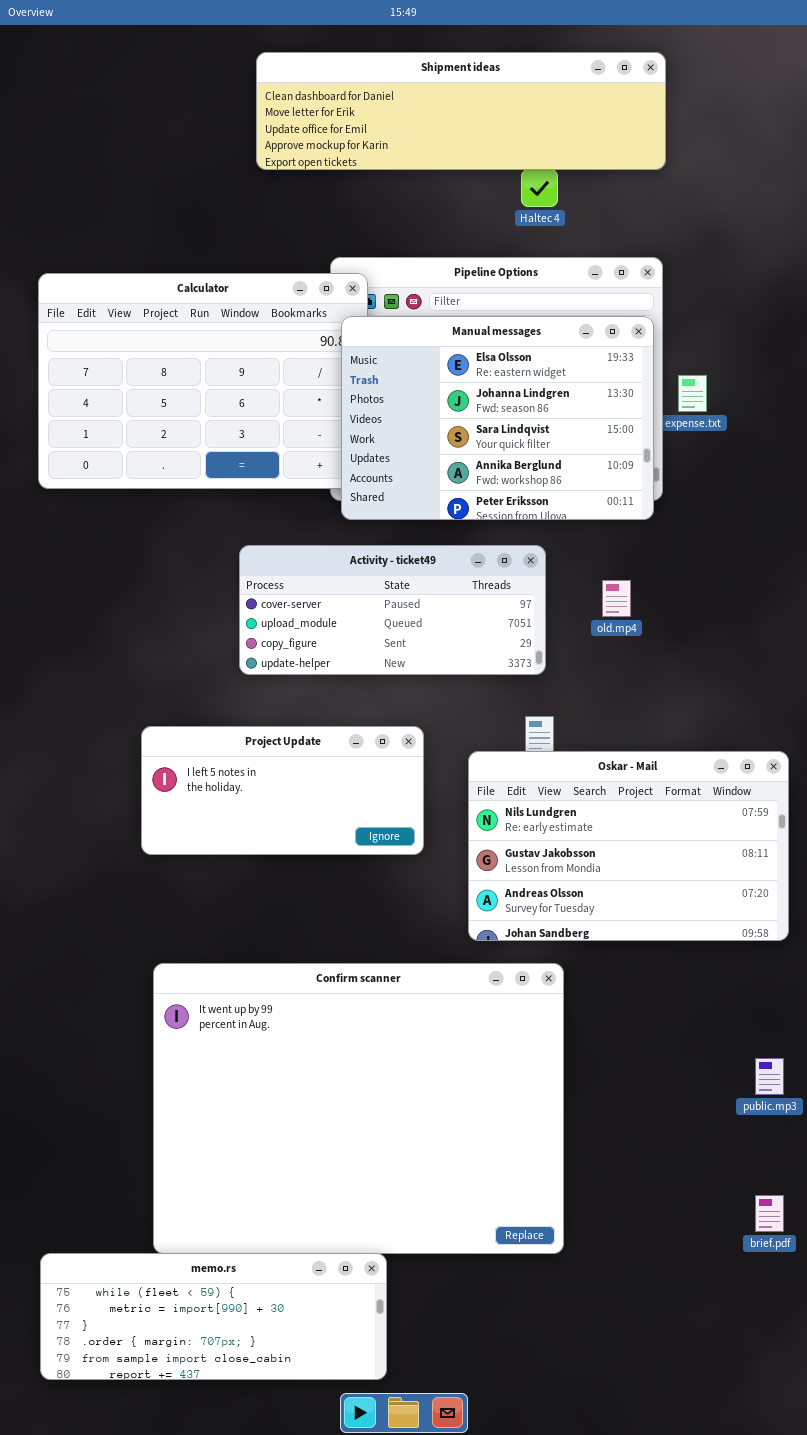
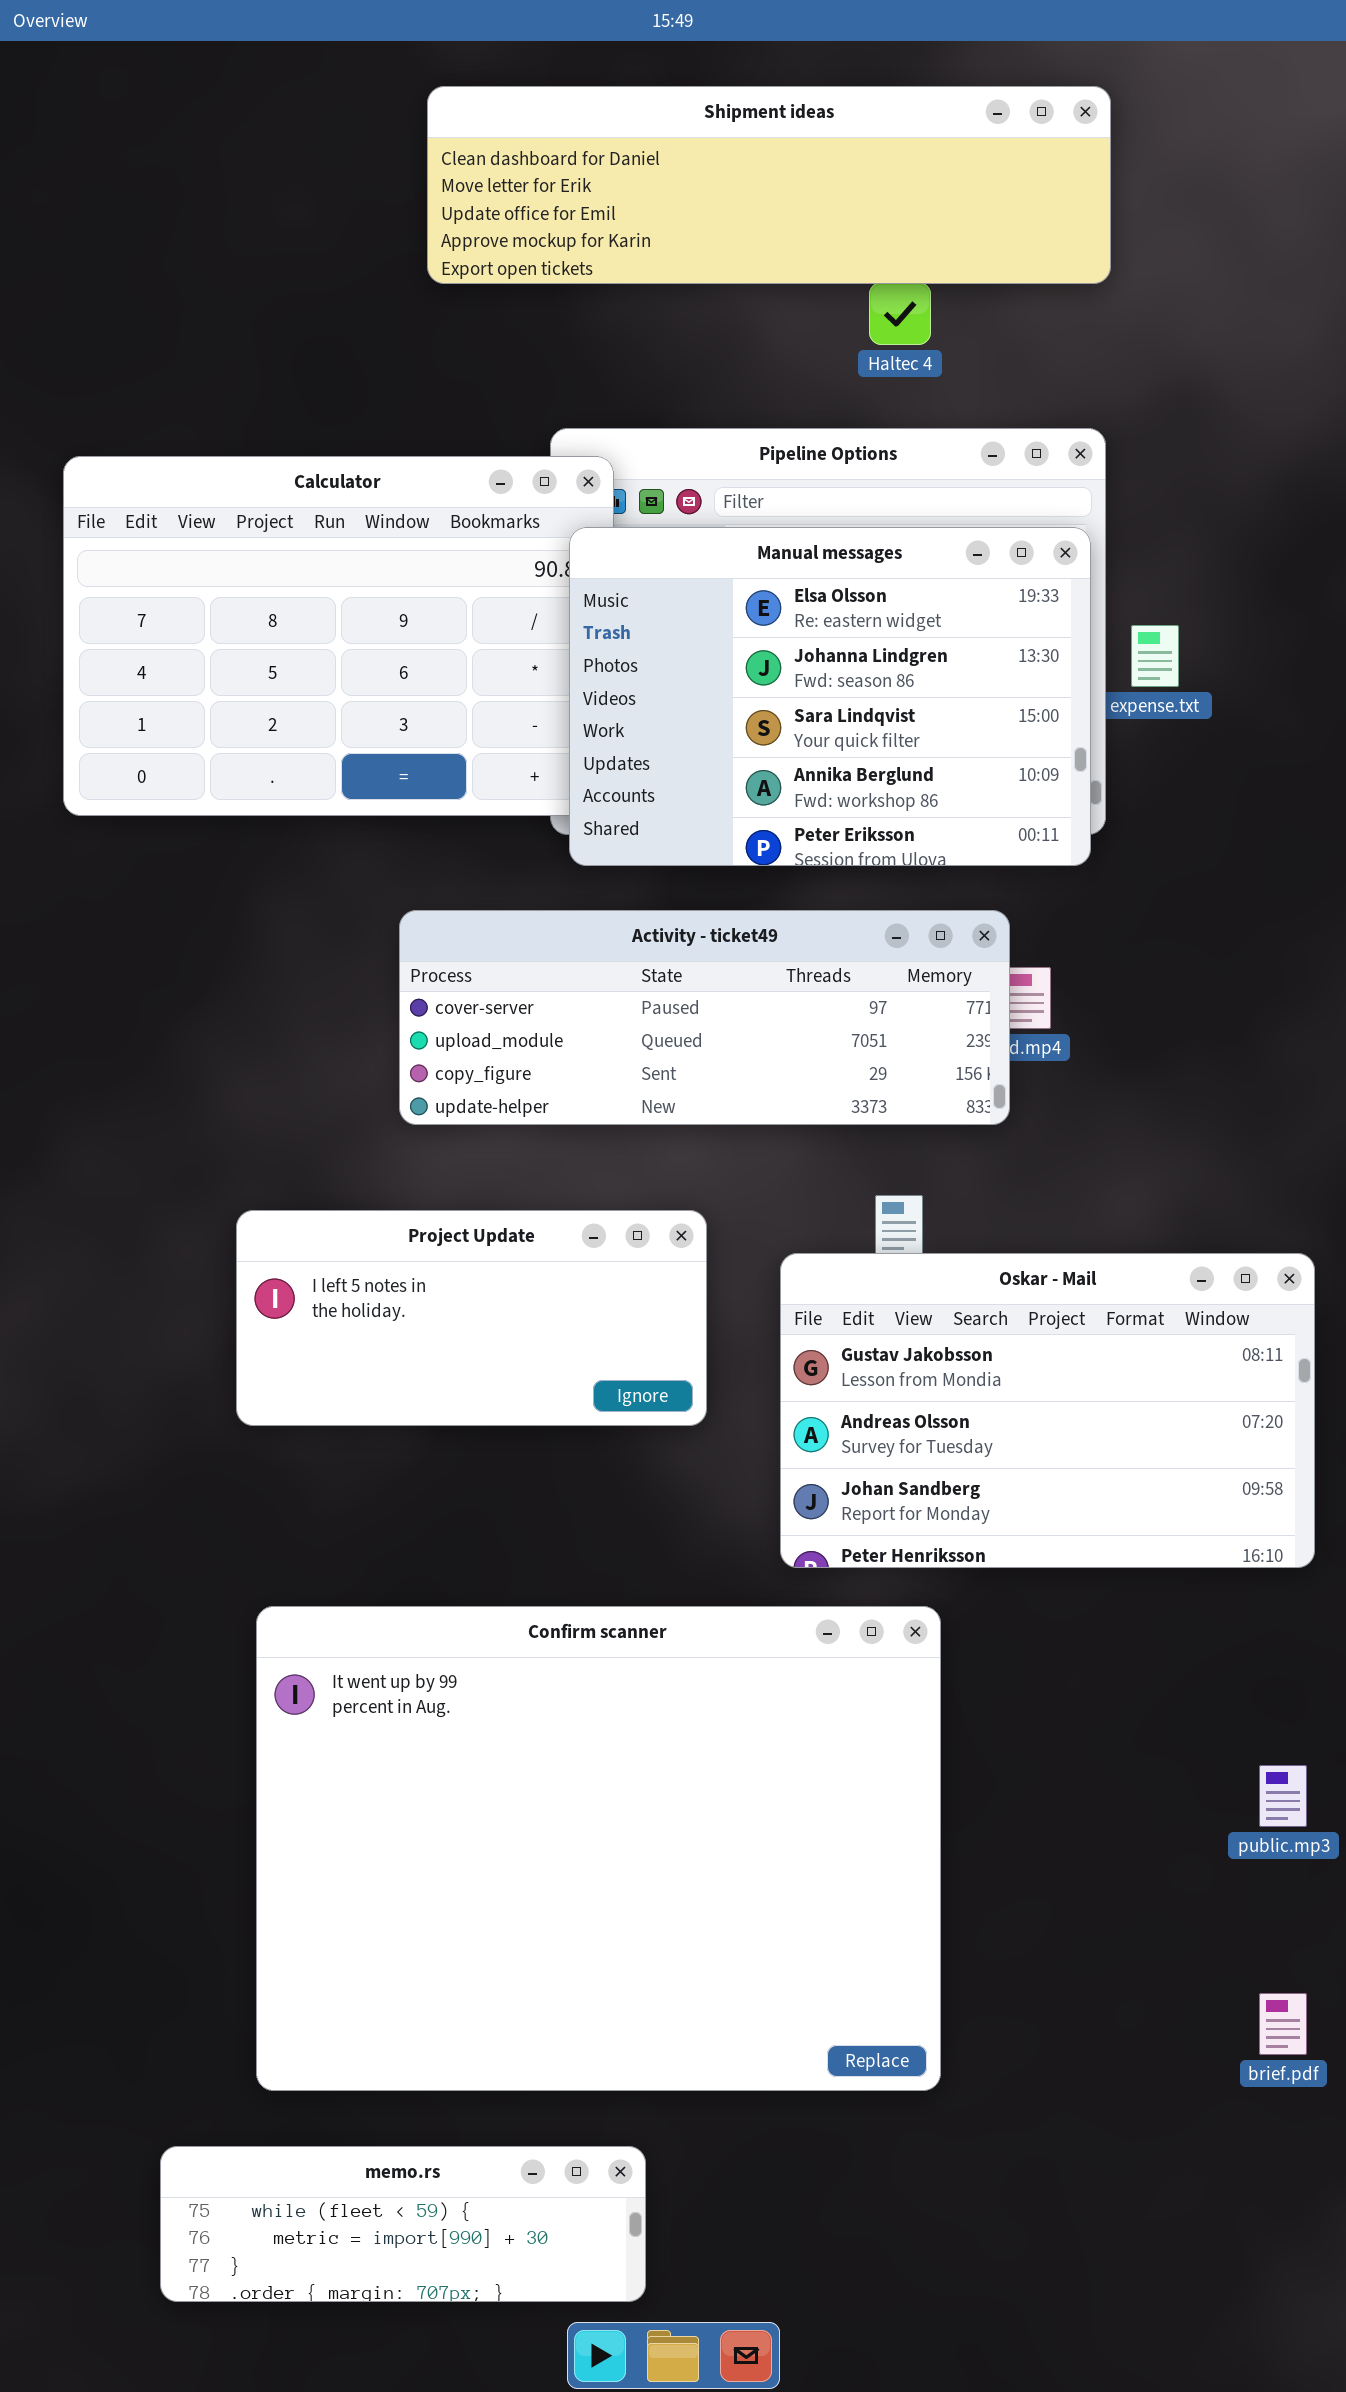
Activity - ticket49: [239,545,546,675] -> [399,910,1010,1125], resized
Oskar - Mail: [468,751,789,941] -> [780,1253,1315,1568], scrolled down 1 row
memo.rs: [40,1253,387,1380] -> [160,2146,646,2302], resized

